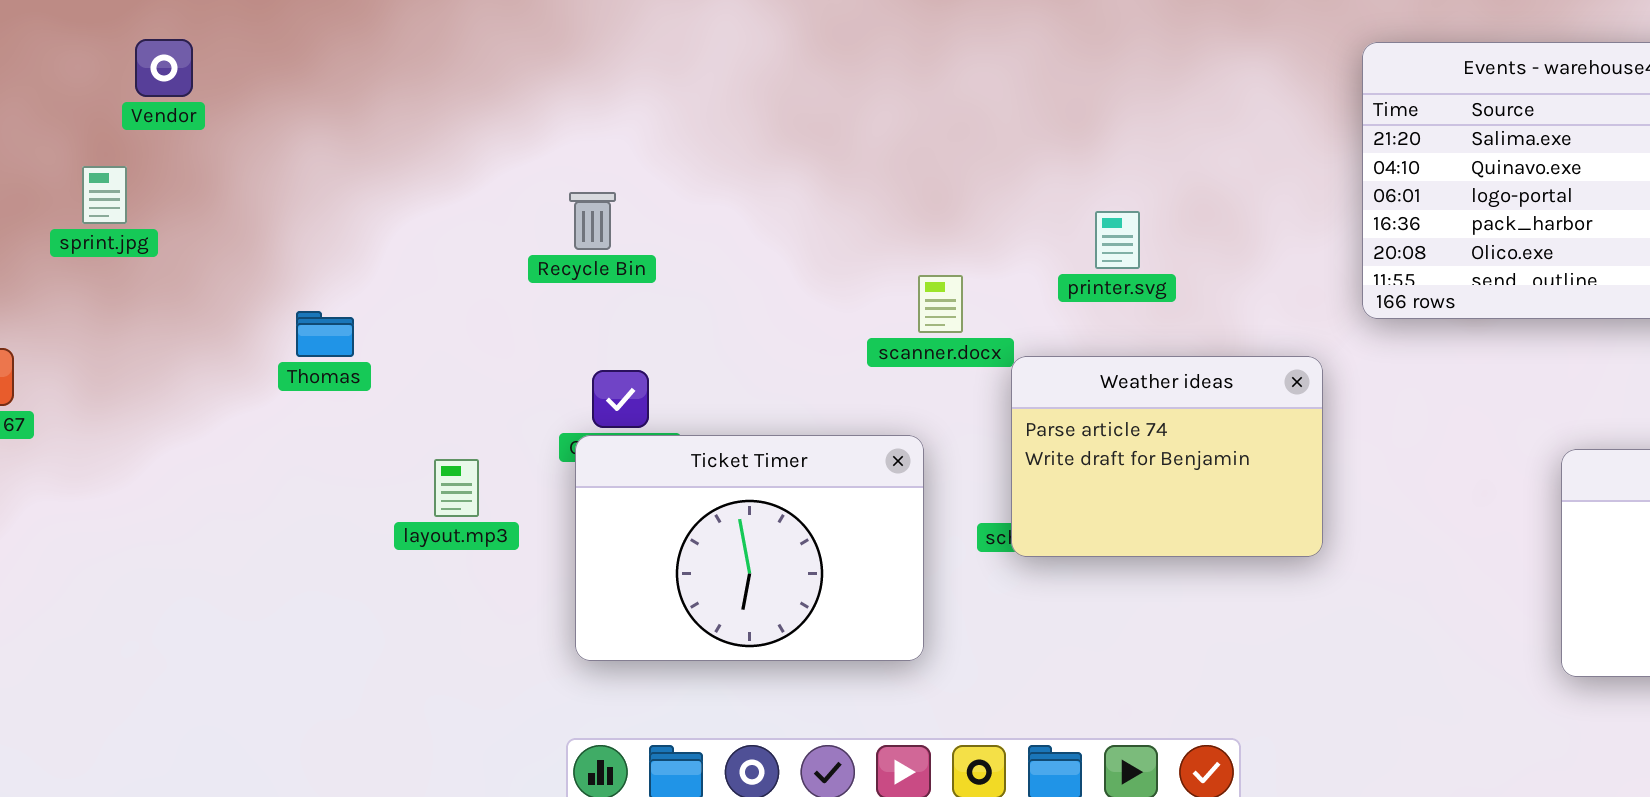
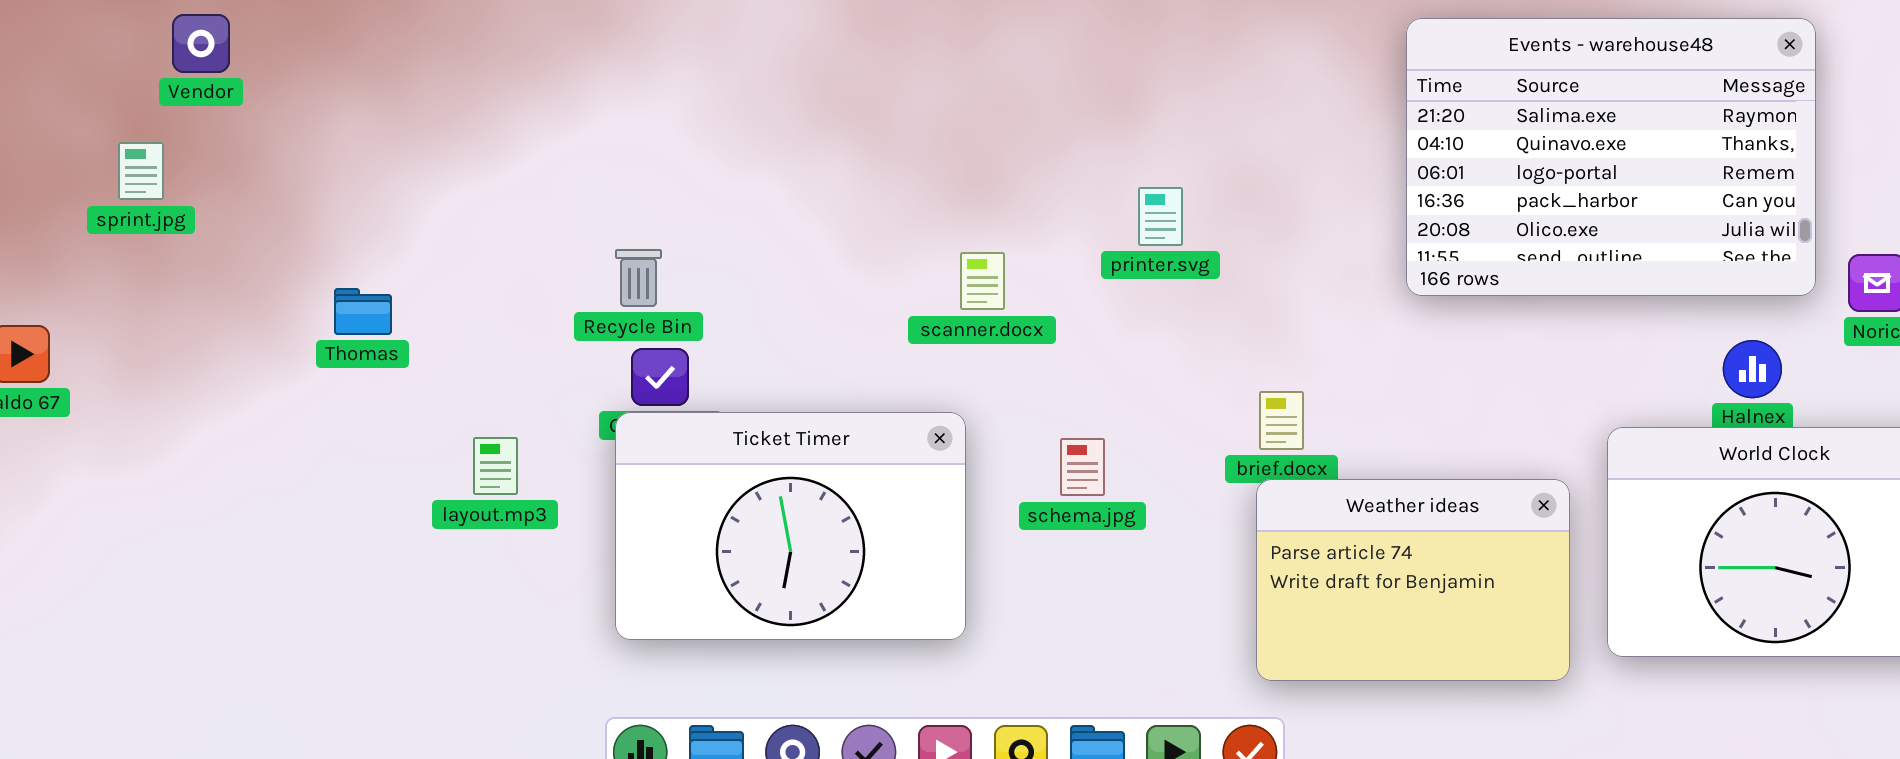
Recycle Bin: [569,192,616,250] -> [615,249,662,307], moved
Weather ideas: [1011,356,1323,557] -> [1256,479,1570,681], moved

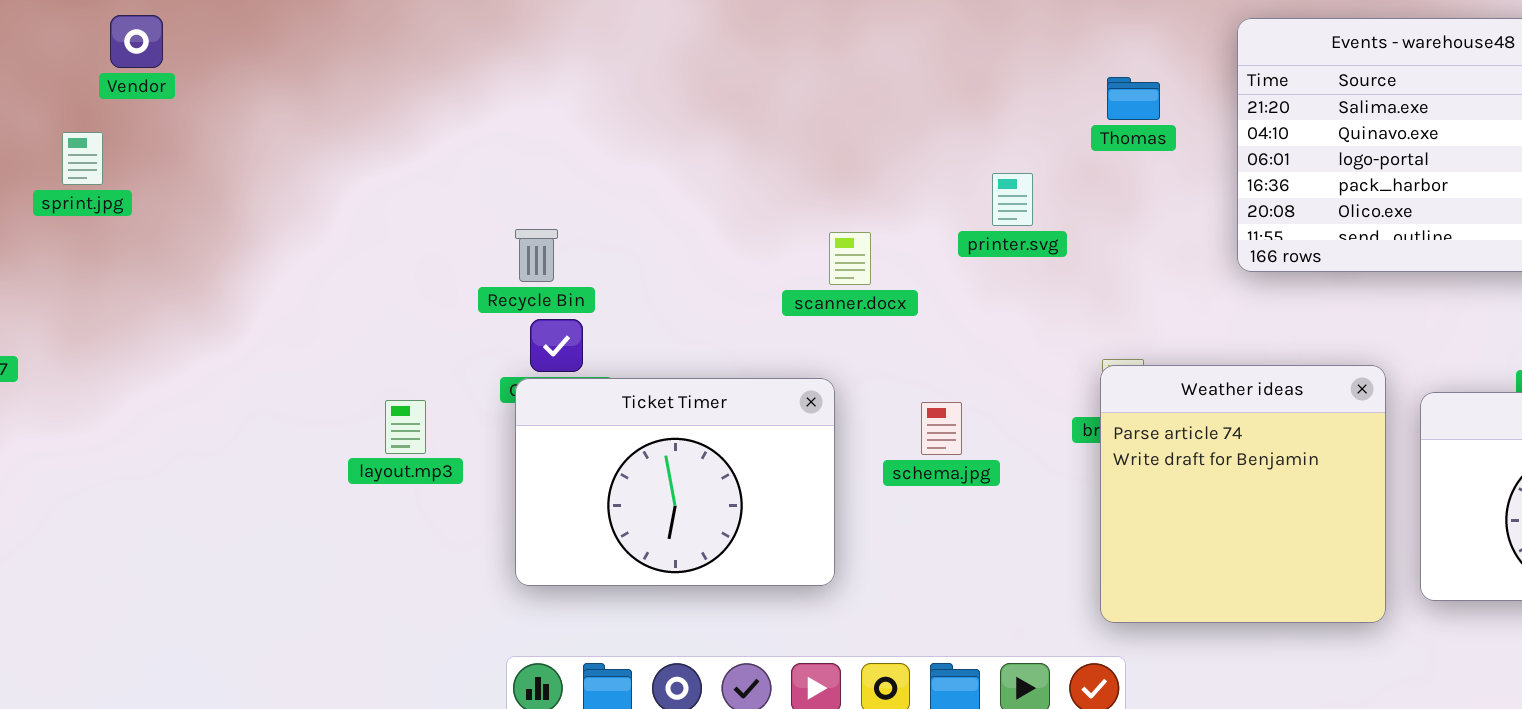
Thomas: [334,288,392,335] -> [1107,77,1160,120], moved
Weather ideas: [1256,479,1570,681] -> [1100,365,1386,623], resized

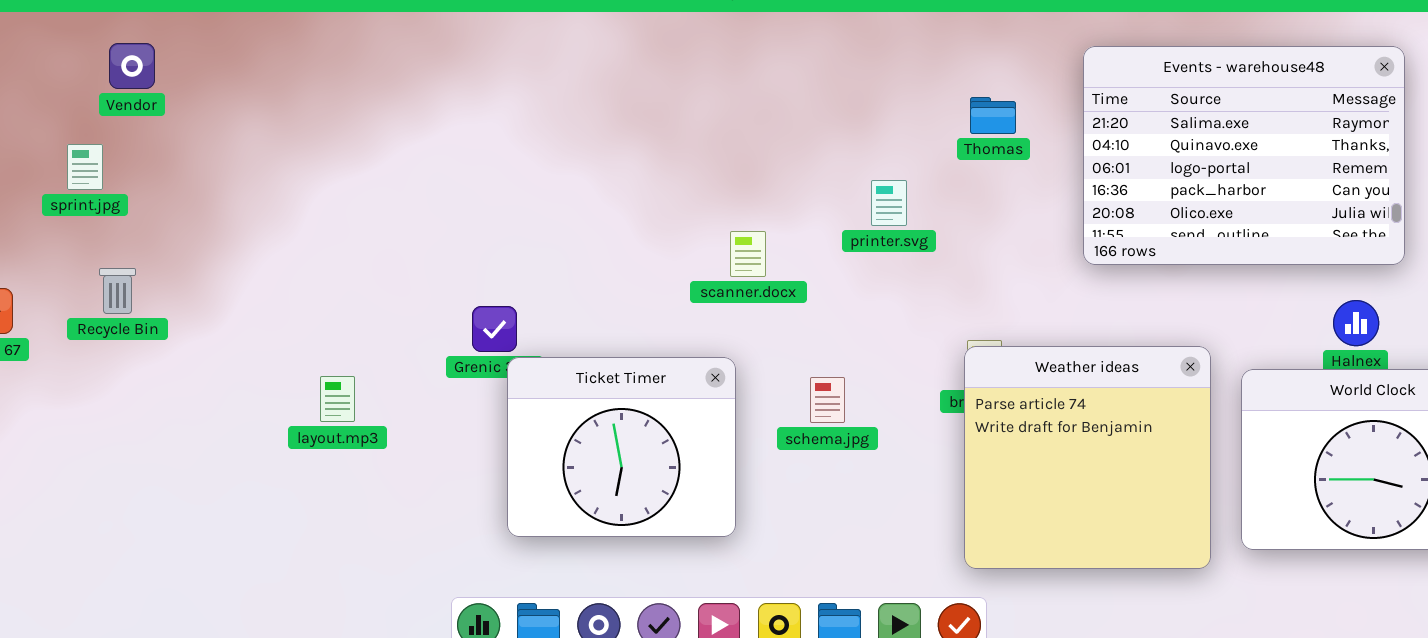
Recycle Bin: [515,229,558,282] -> [99,268,136,314], moved
Ticket Timer: [515,378,835,586] -> [507,357,736,537], resized
layout.mp3: [385,400,426,454] -> [320,376,355,422], moved

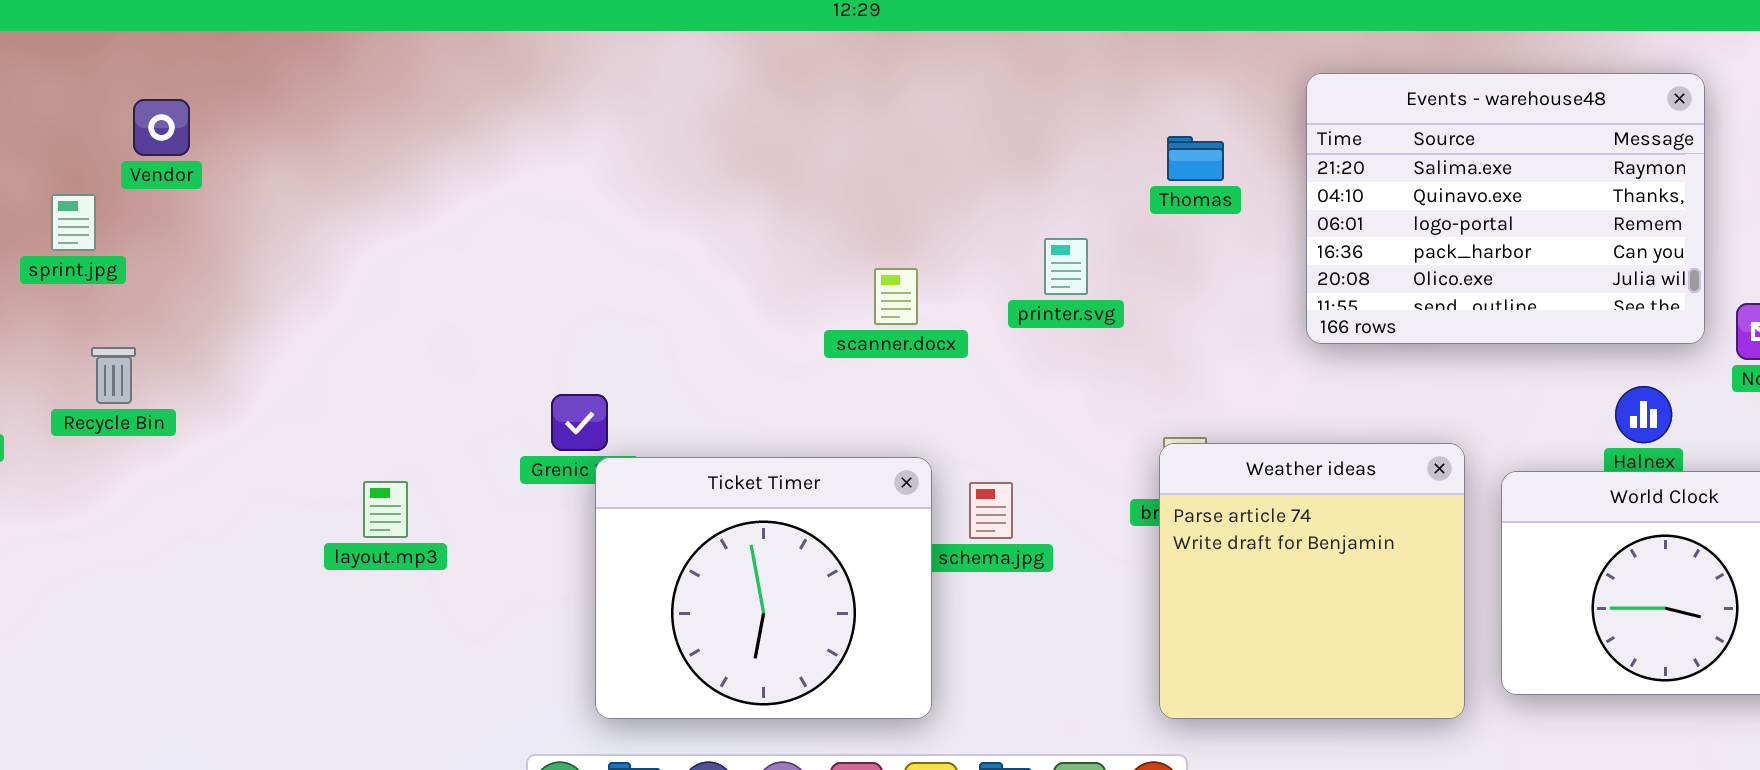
Vendor: [109,43,155,89] -> [133,99,190,156], moved
scanner.docx: [730,231,766,277] -> [874,268,918,325], moved
Ticket Timer: [507,357,736,537] -> [595,457,932,719], resized

